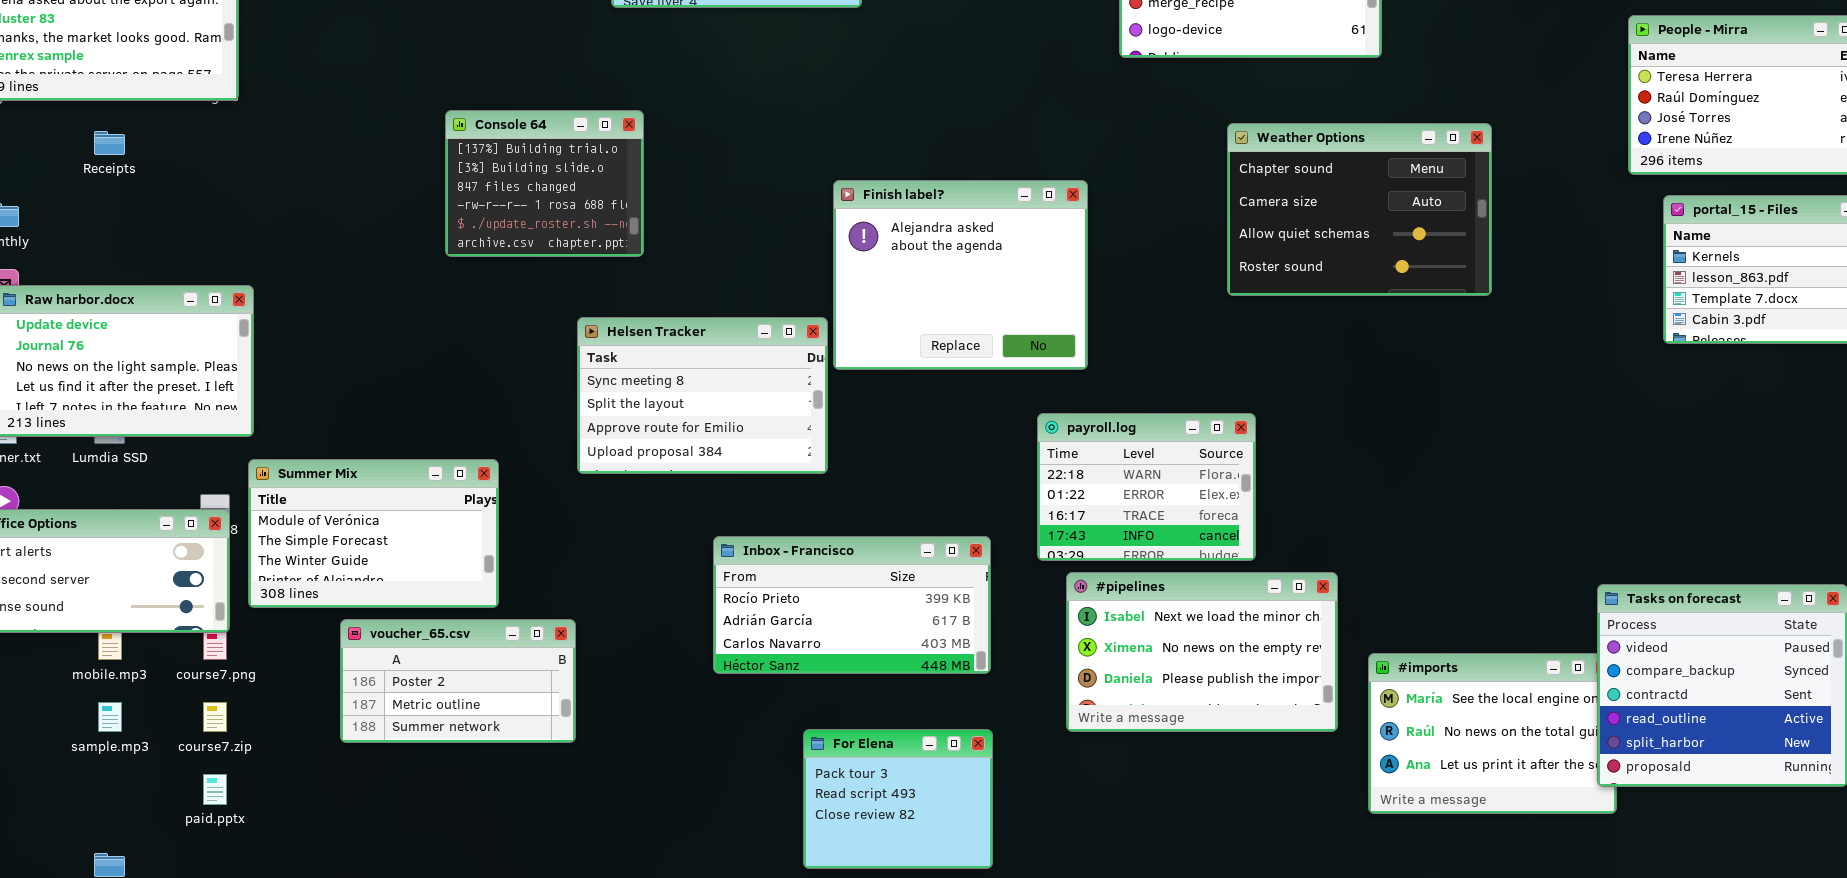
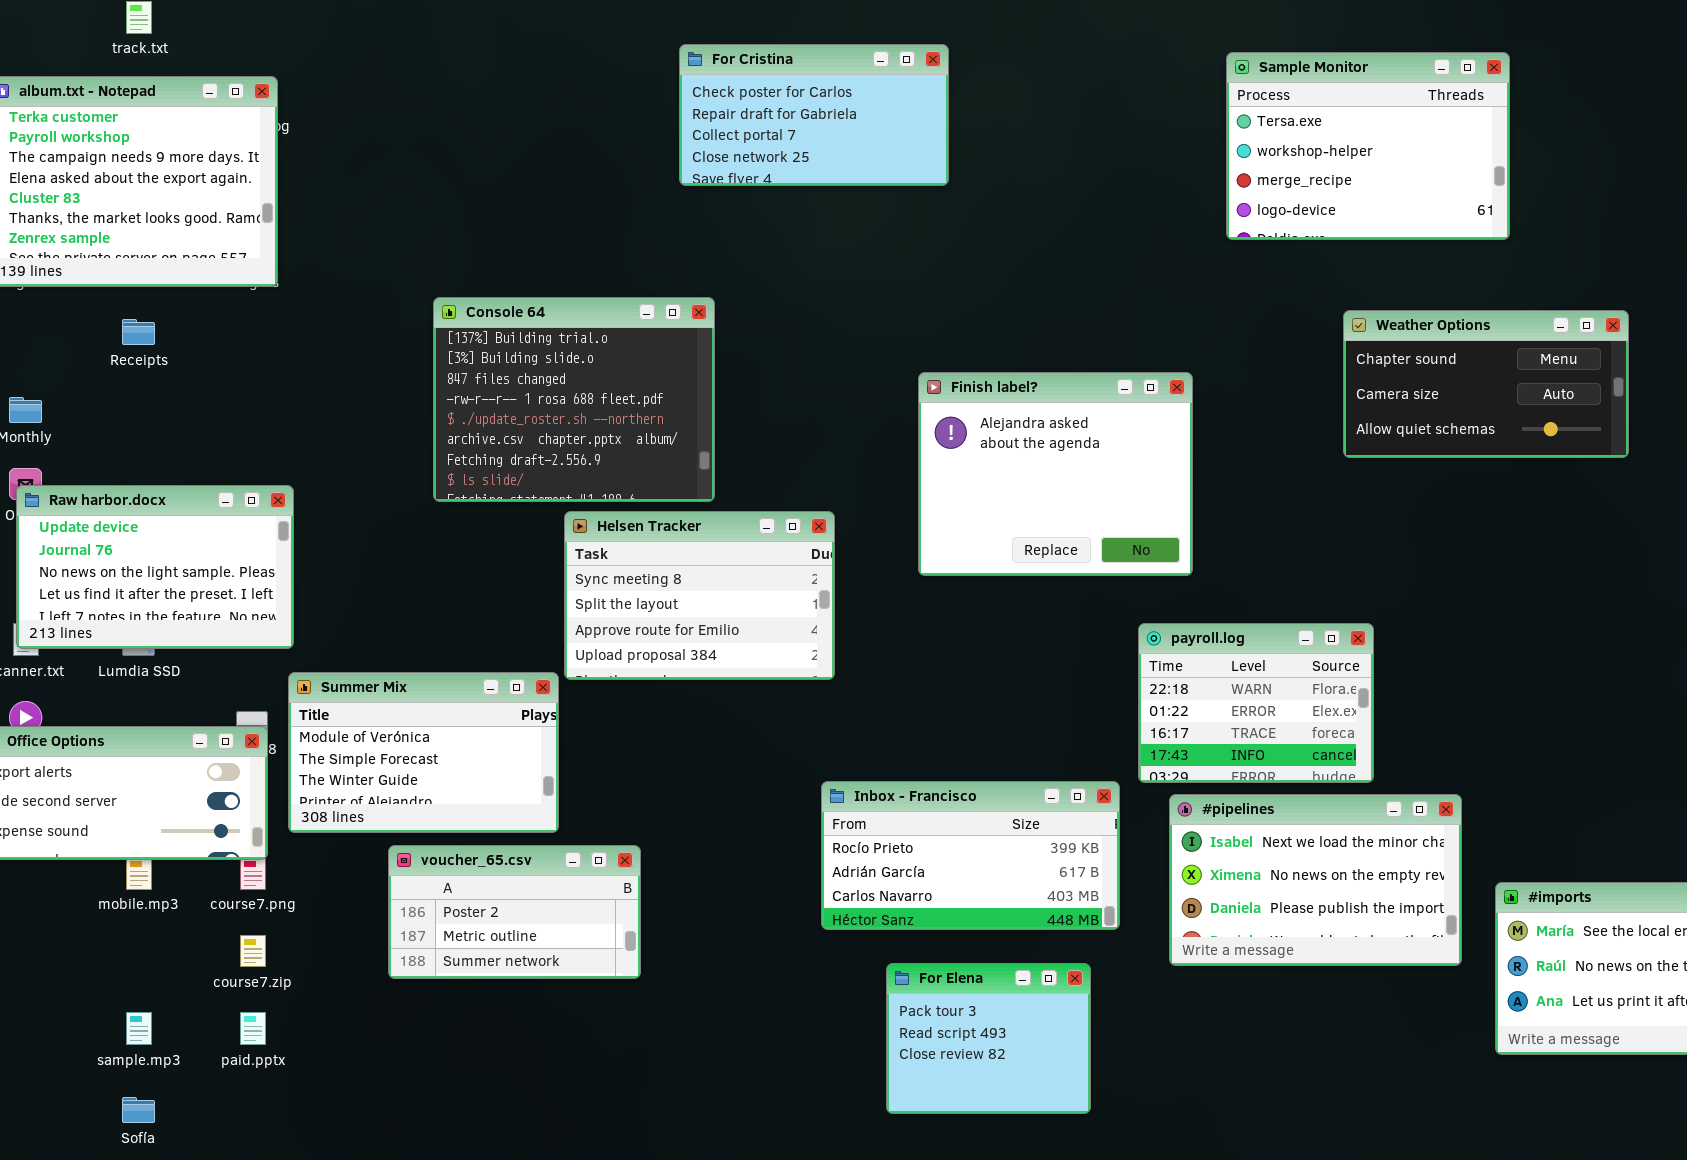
Console 64: [445,110,644,257] -> [433,297,715,502], resized
Weather Options: [1227,123,1492,296] -> [1343,310,1629,458], resized
Helsen Tracker: [577,317,828,474] -> [564,511,835,680], moved
Inbox - Francisco: [713,536,991,674] -> [821,781,1120,930], moved
sample.mp3: [98,702,122,732] -> [126,1012,152,1045], moved

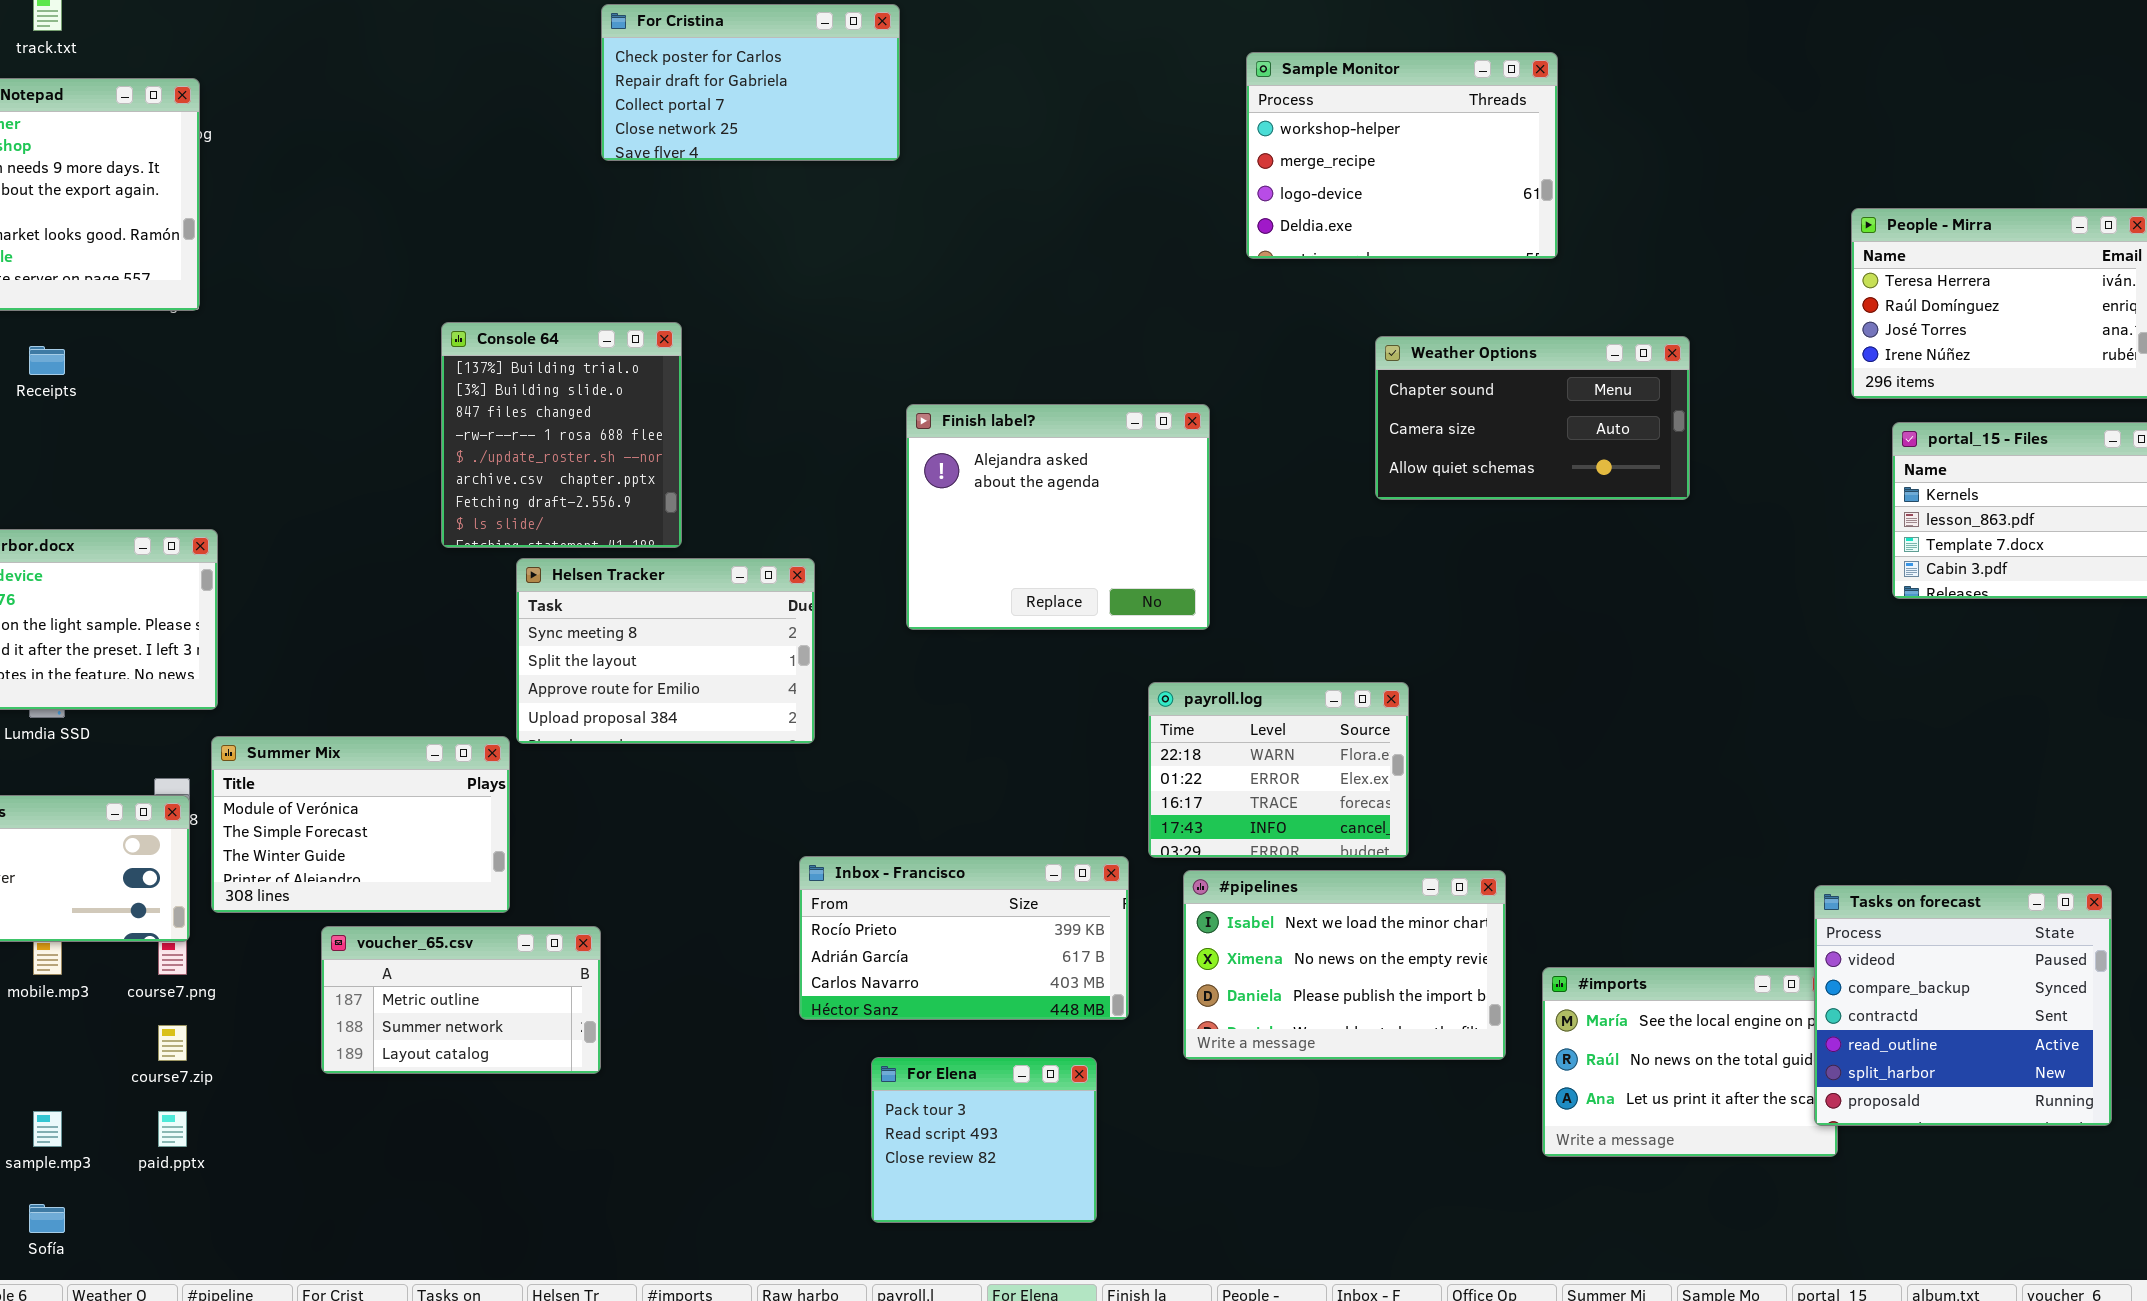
For Cristina: [679,44,949,186] -> [601,4,900,161], moved
Sample Monitor: [1226,52,1510,240] -> [1246,52,1558,259], scrolled down 1 row
Console 64: [433,297,715,502] -> [441,322,682,548], resized
voucher_65.csv: [388,845,641,979] -> [321,926,601,1074], scrolled down 1 row

